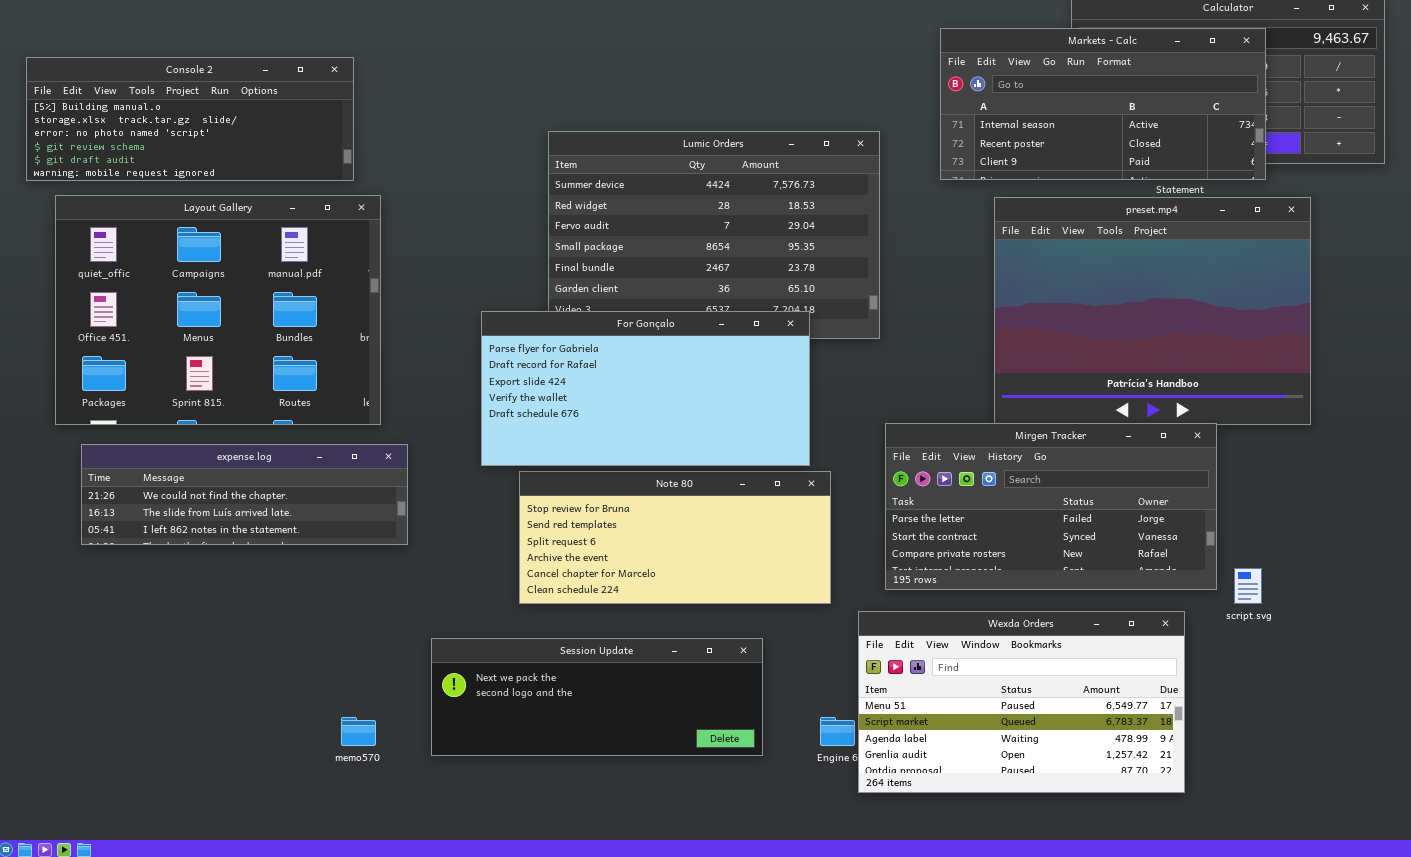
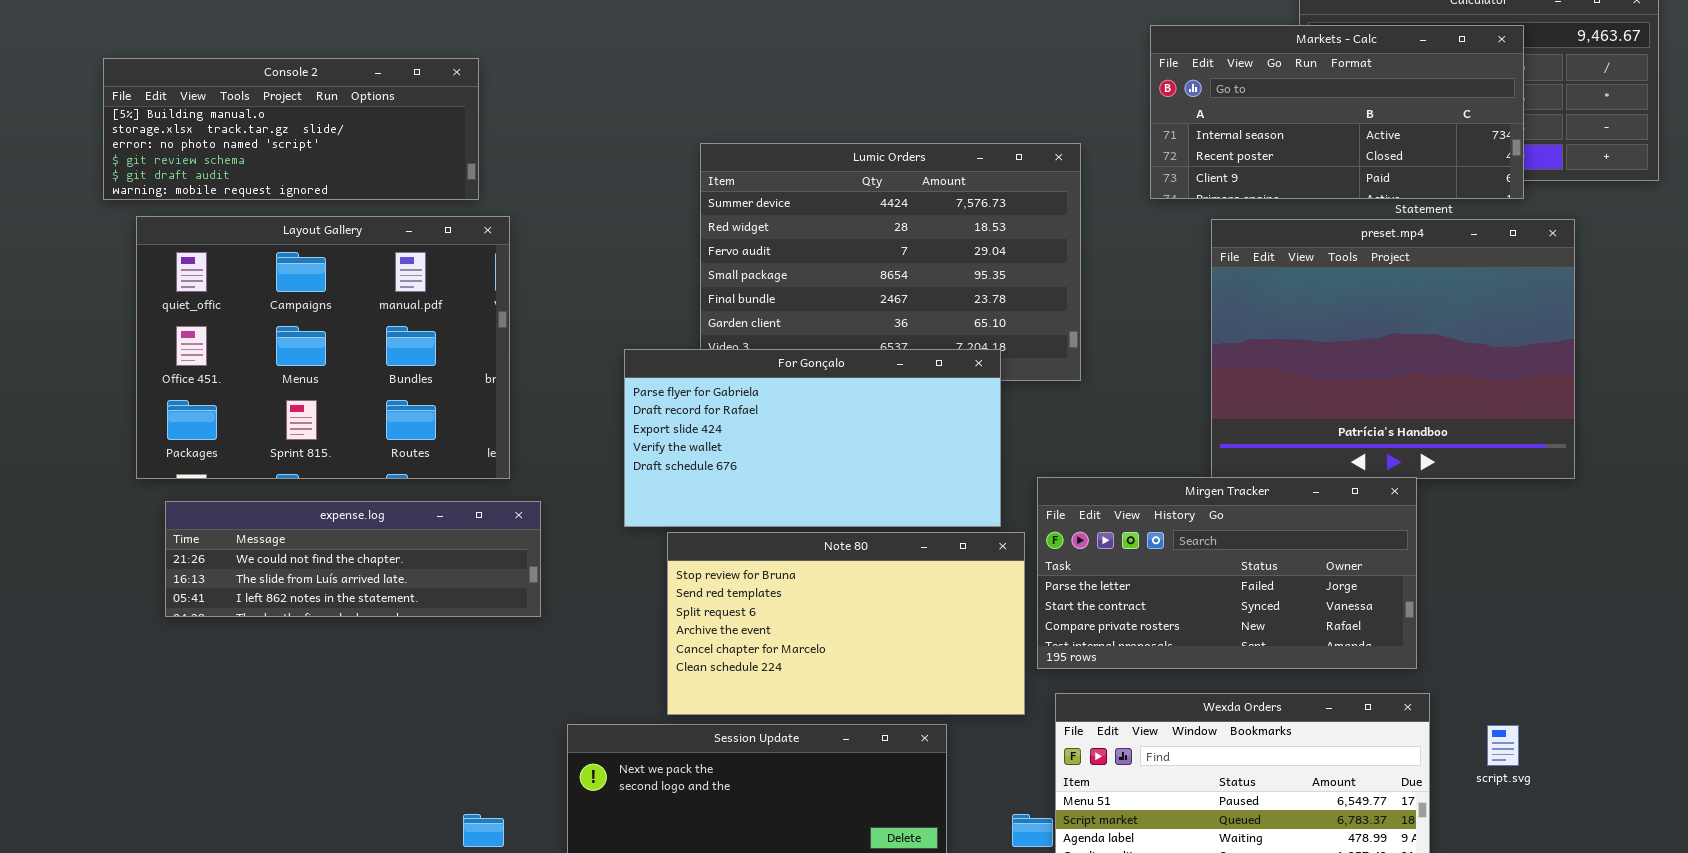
Mirgen Tracker: [885,423,1217,590] -> [1037,477,1417,669], moved
Note 80: [519,471,831,604] -> [667,532,1025,715], resized
script.svg: [1234,568,1262,604] -> [1487,725,1519,766], moved

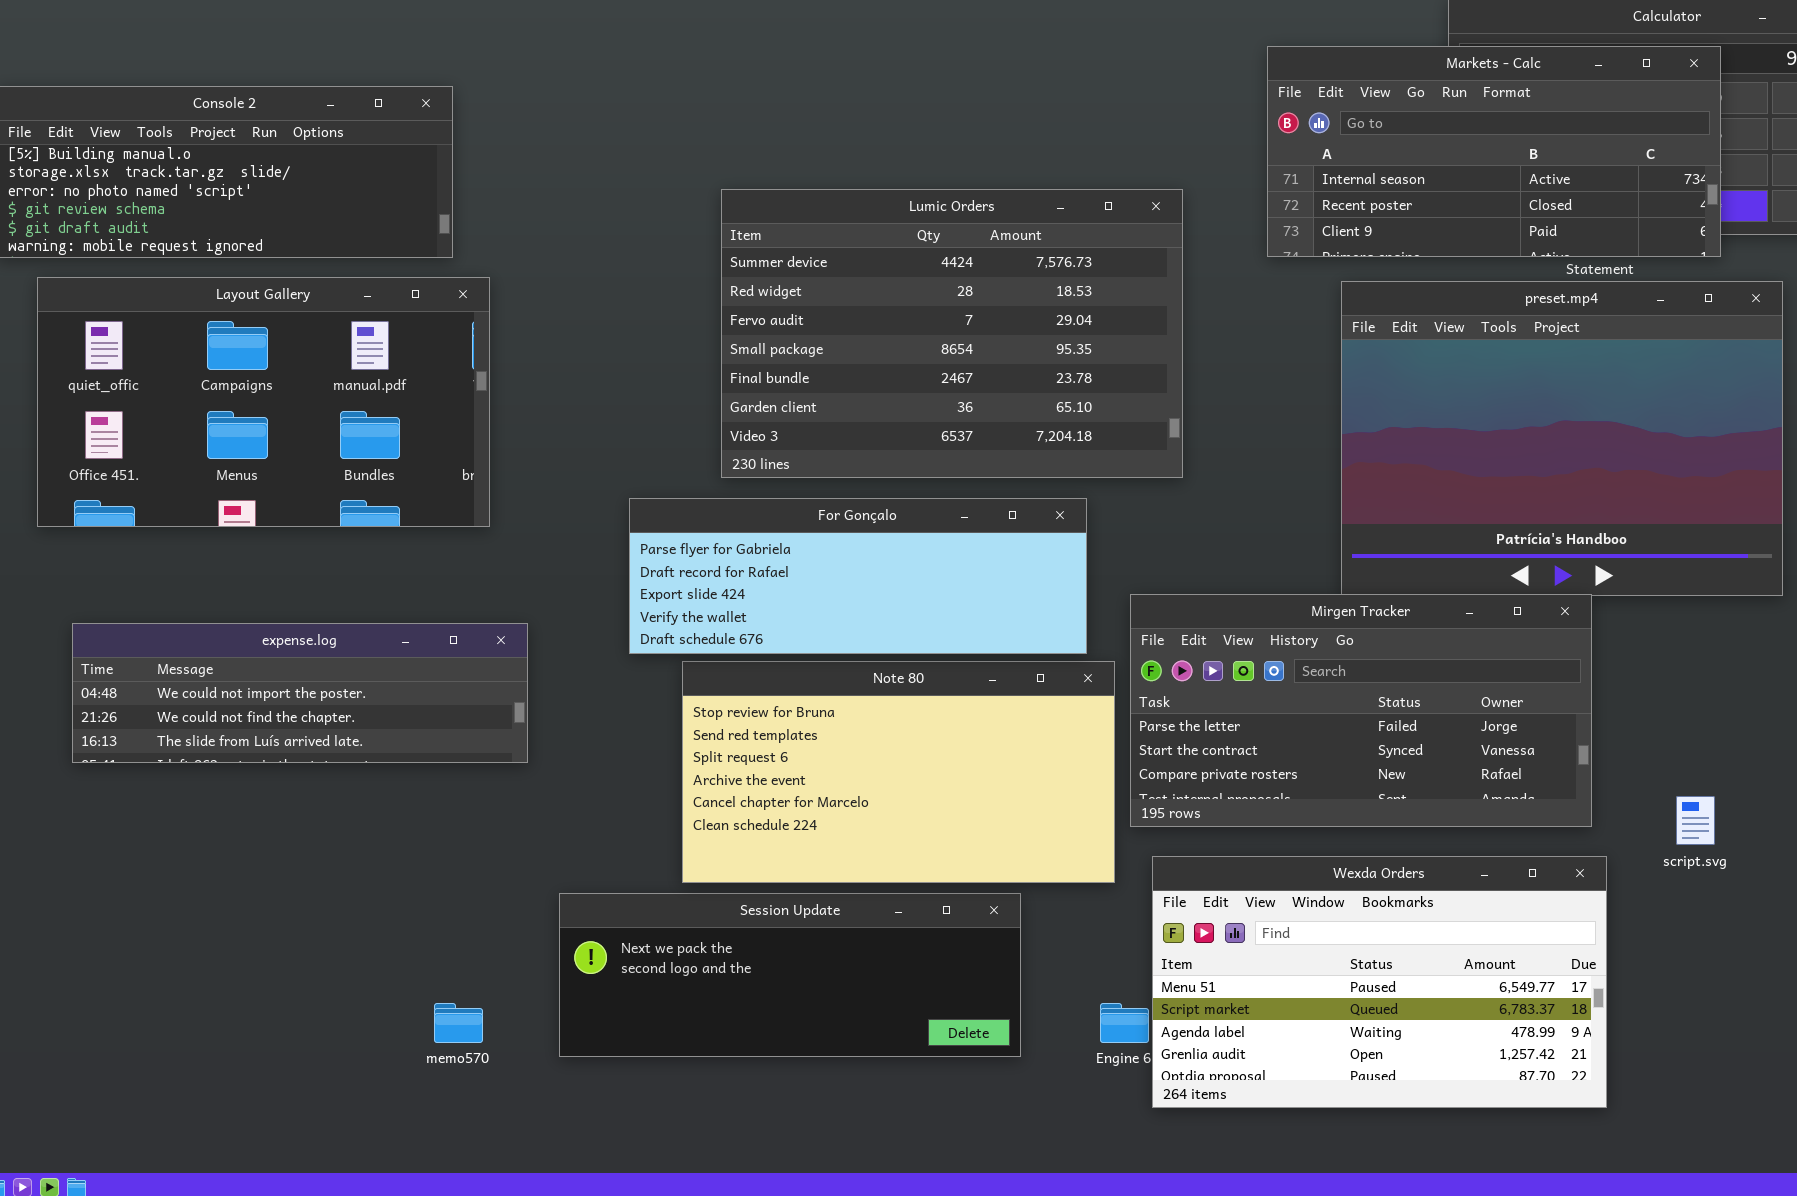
Layout Gallery: [136,216,510,479] -> [37,277,490,527], resized
For Gonçalo: [624,349,1001,527] -> [629,498,1087,654], resized
expense.log: [165,501,541,617] -> [72,623,528,763], scrolled up 1 row
script.svg: [1487,725,1519,766] -> [1676,796,1715,845], moved

